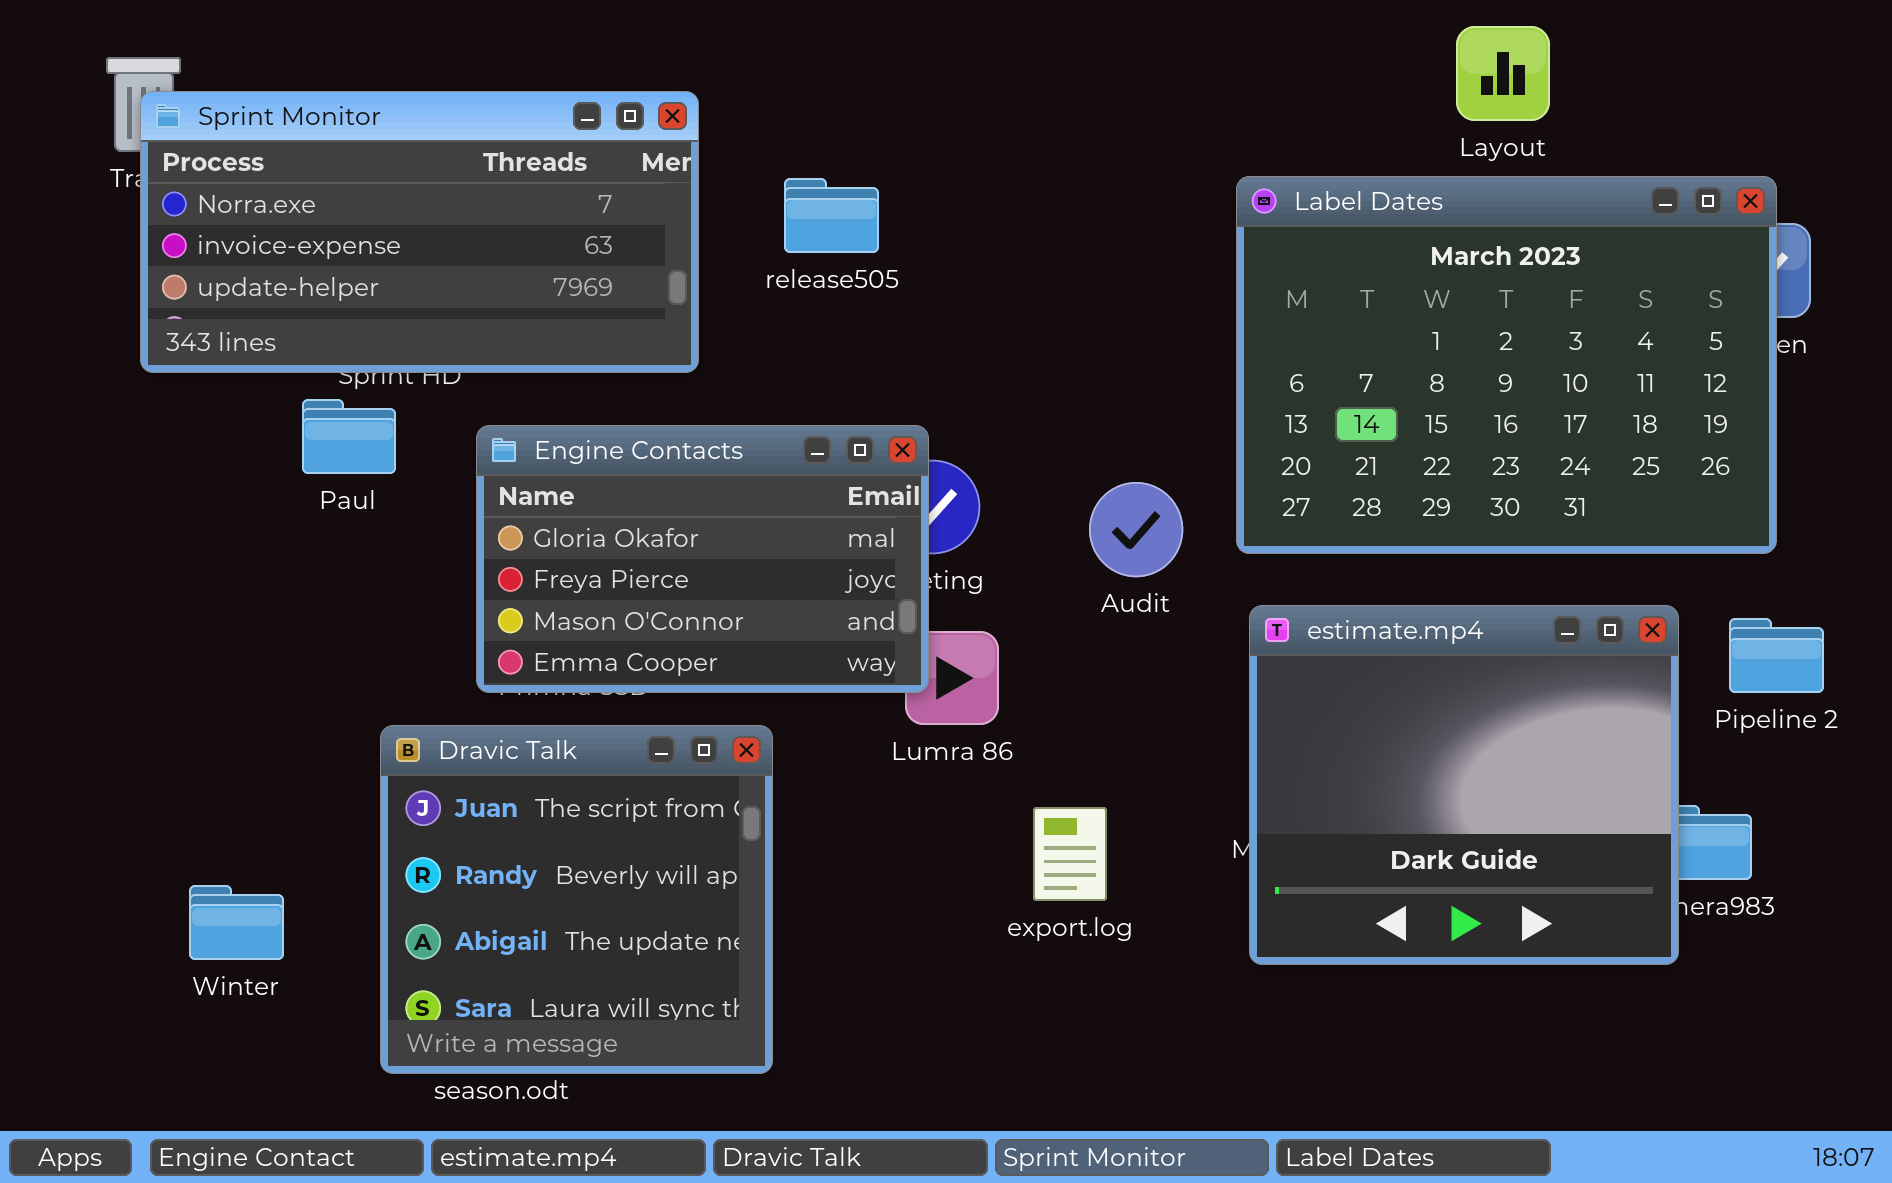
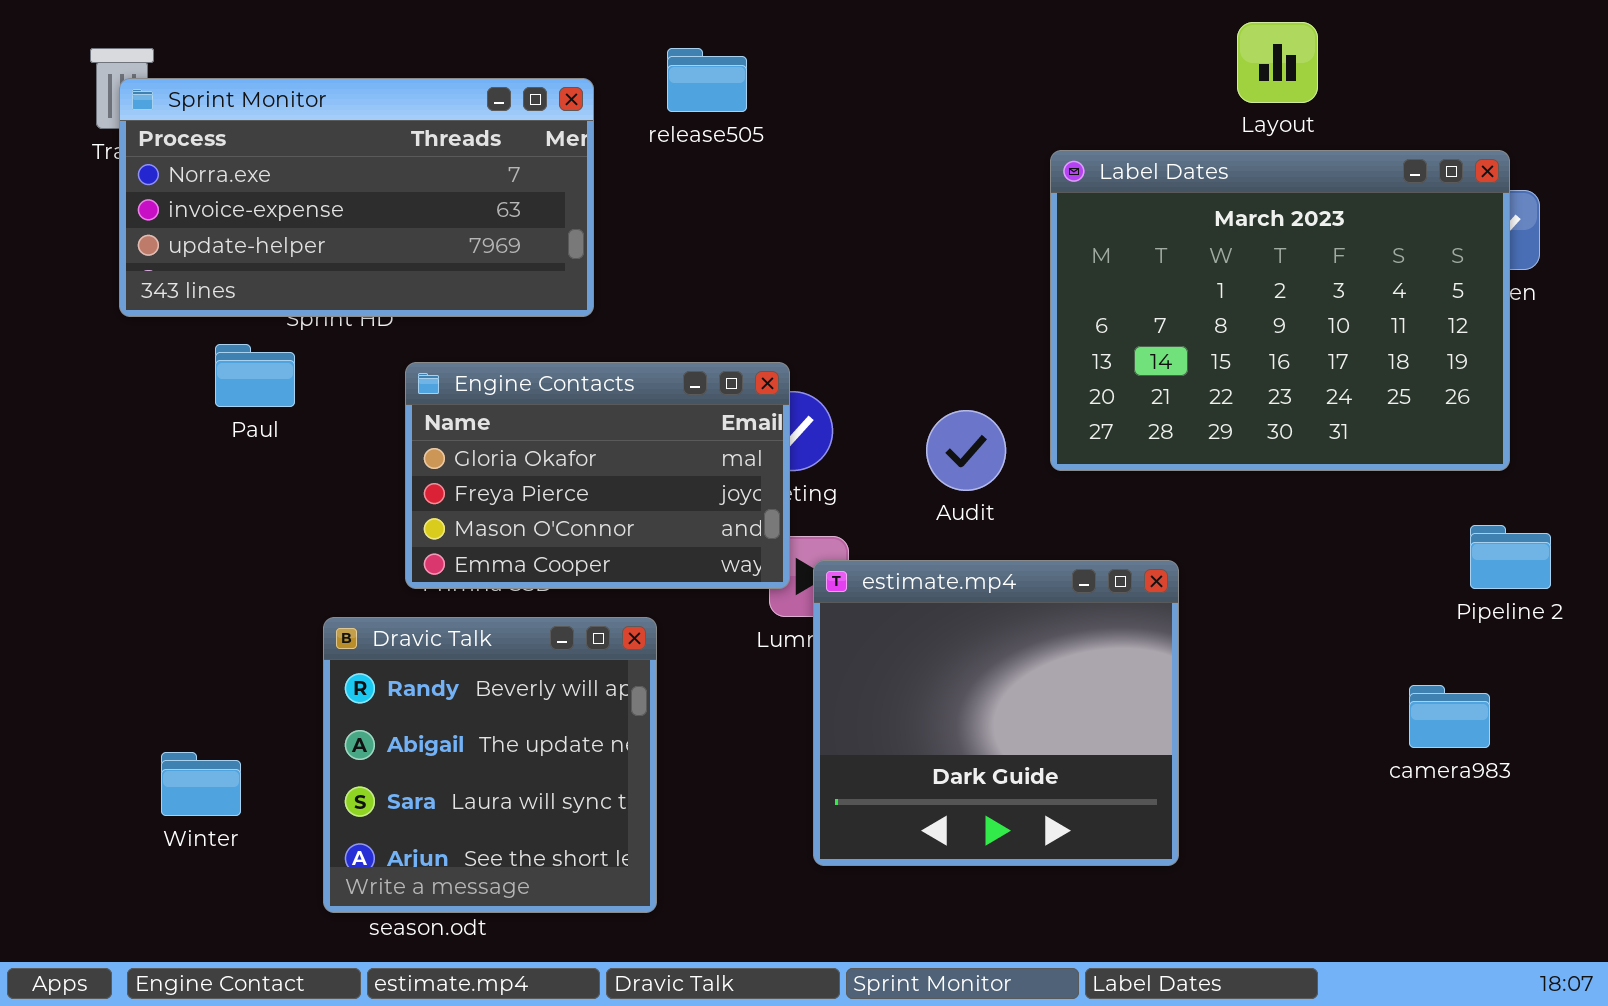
release505: [784,178,879,253] -> [667,48,747,112], moved
Paul: [302,399,396,474] -> [215,344,295,407], moved
estimate.mp4: [1249,605,1679,965] -> [813,560,1179,866], moved
Dravic Talk: [380,725,773,1074] -> [323,617,657,913], scrolled down 1 row

